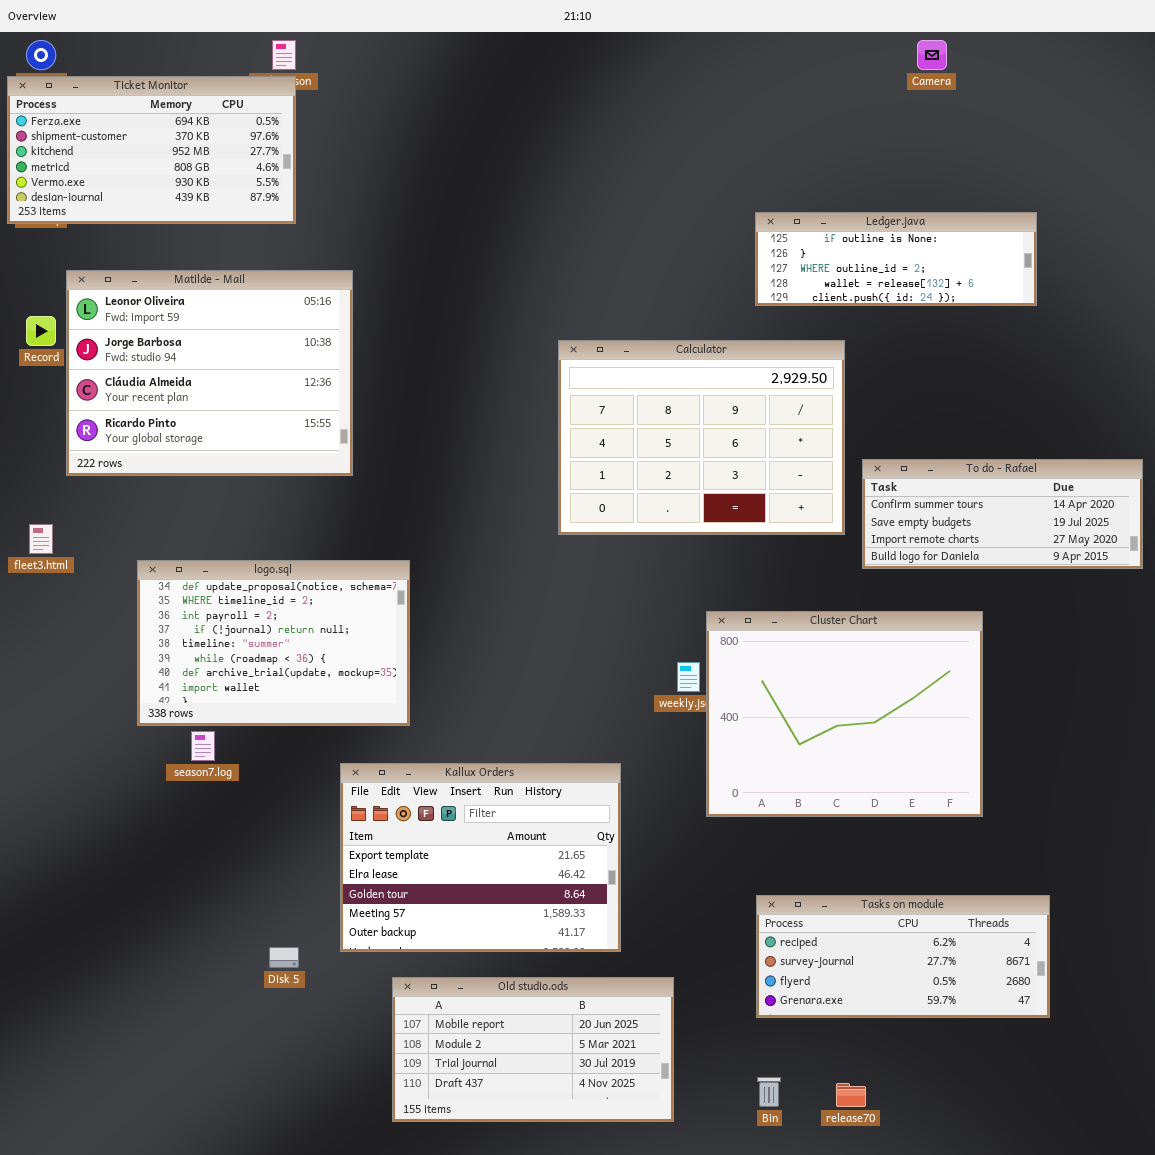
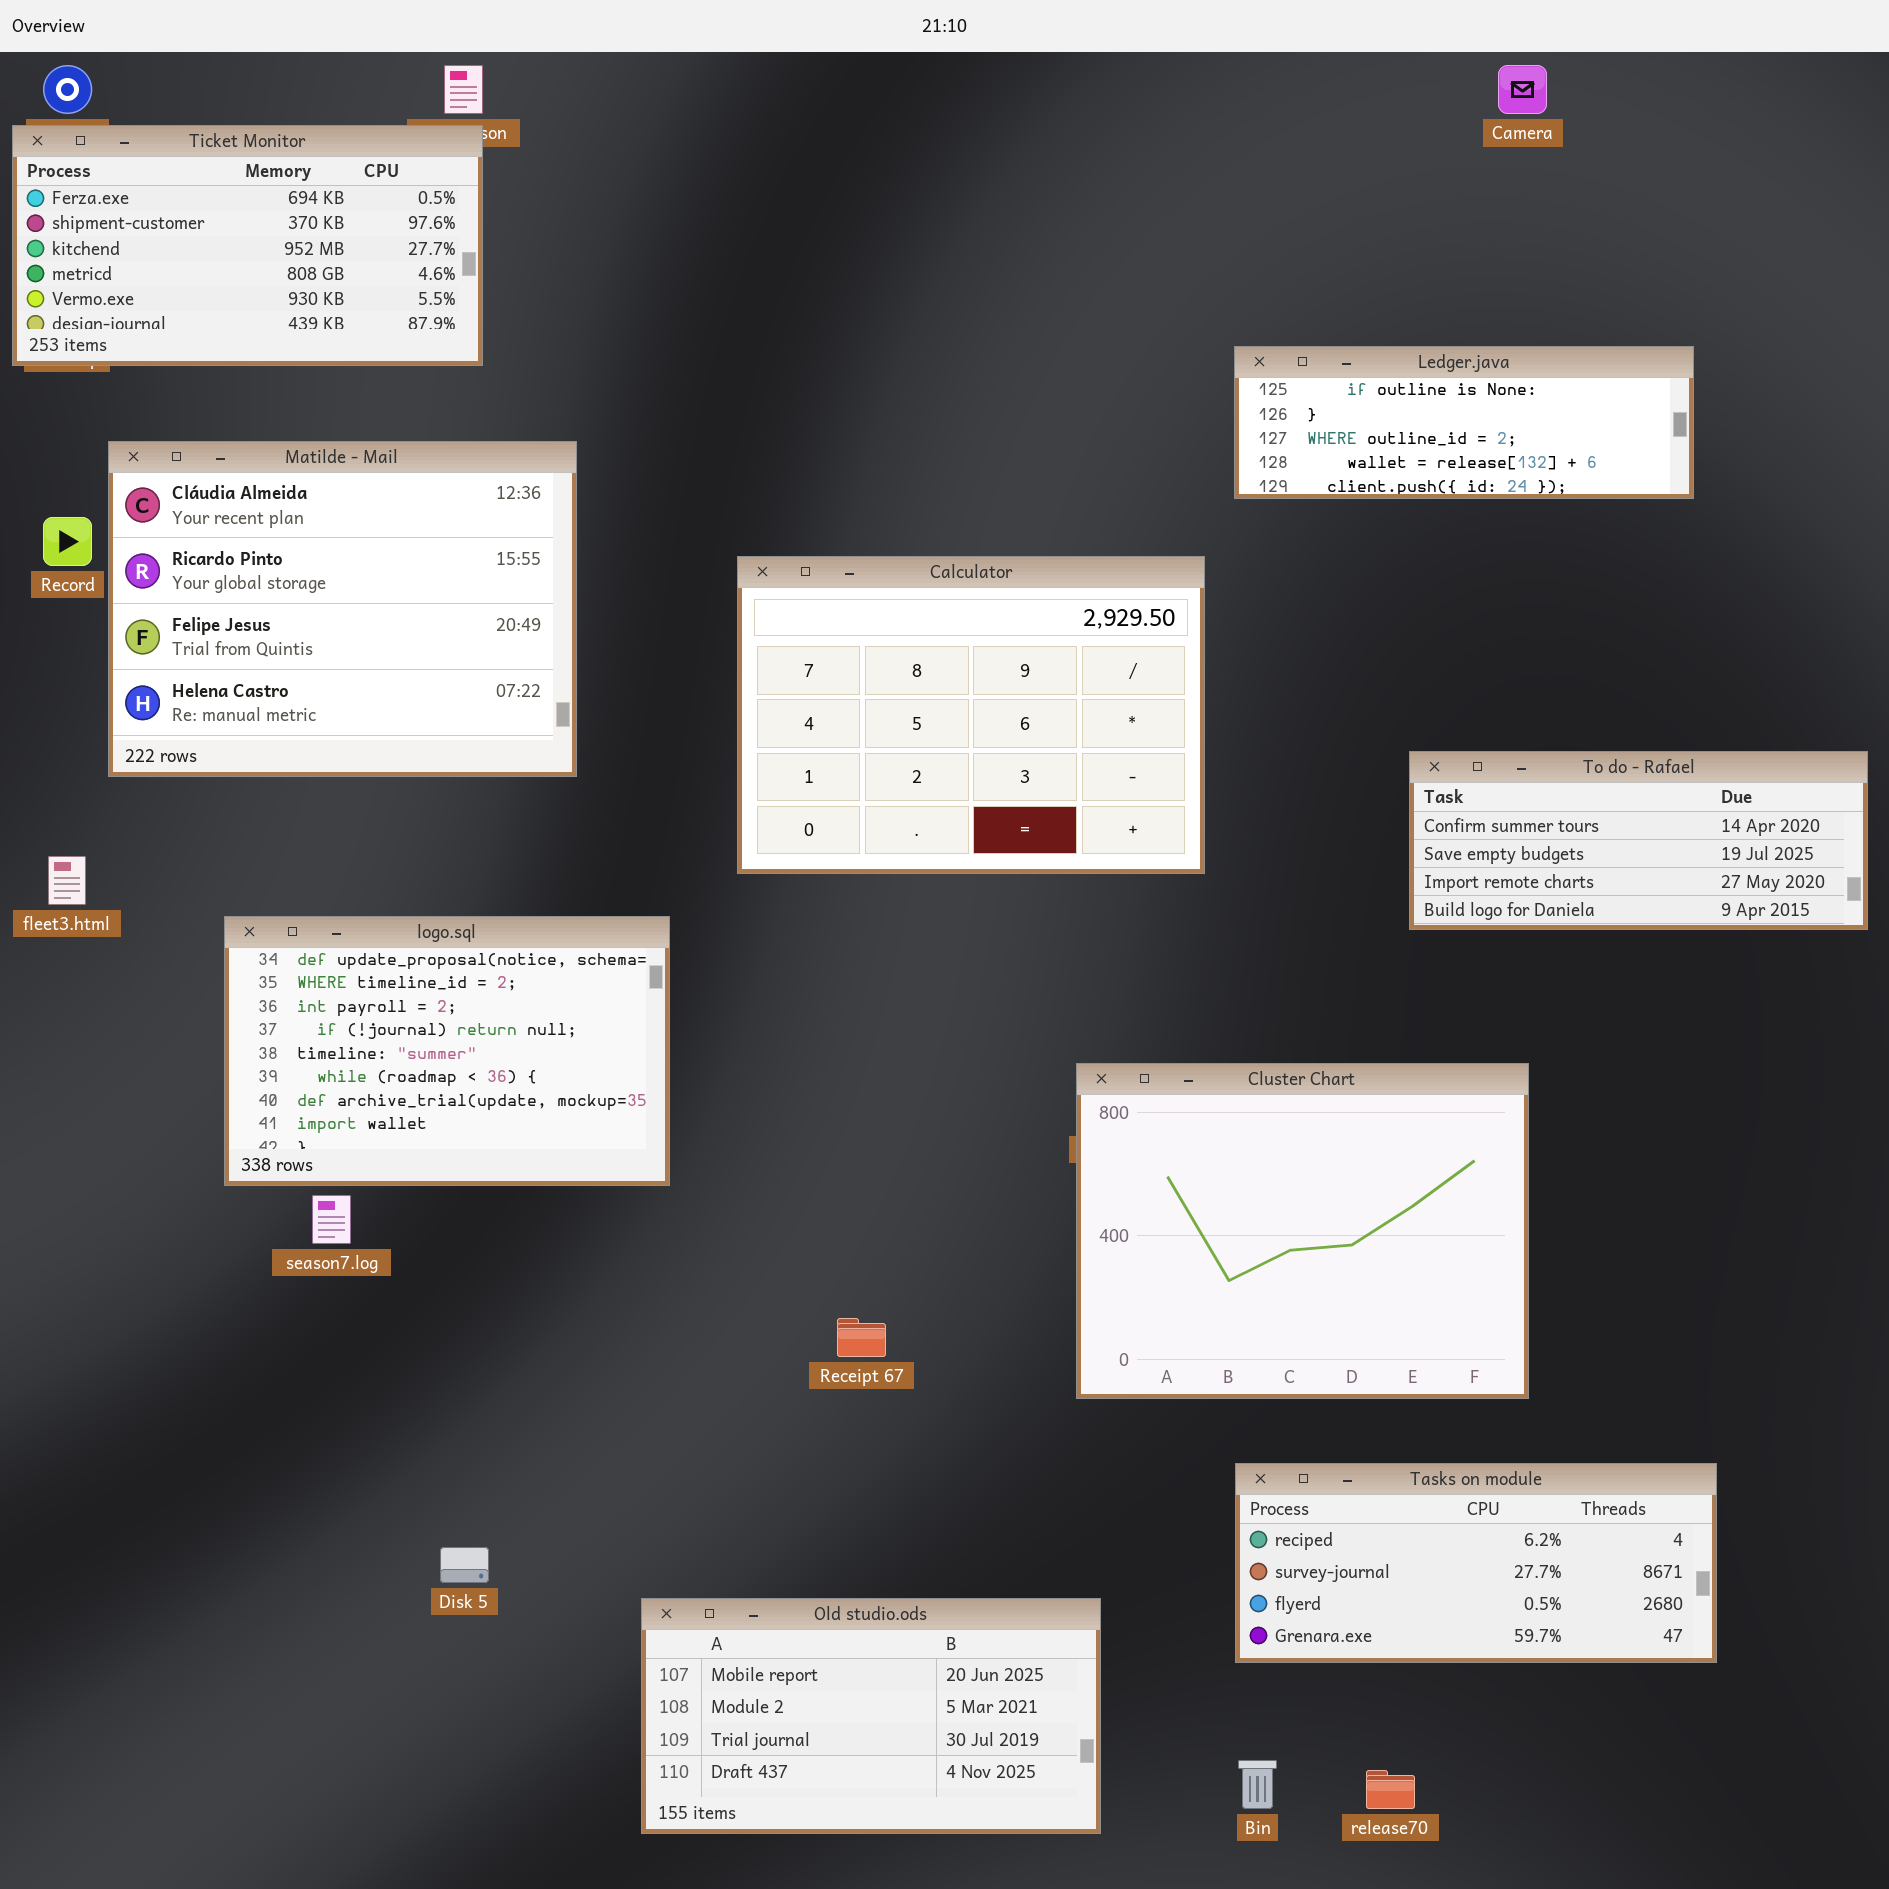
Matilde - Mail: [66,270,353,476] -> [108,441,577,777], scrolled down 2 rows
Calculator: [558,340,845,535] -> [737,556,1205,874], moved
Cluster Chart: [706,611,983,817] -> [1076,1063,1529,1399], moved
Kallux Orders: [340,763,621,952] -> none, closed

